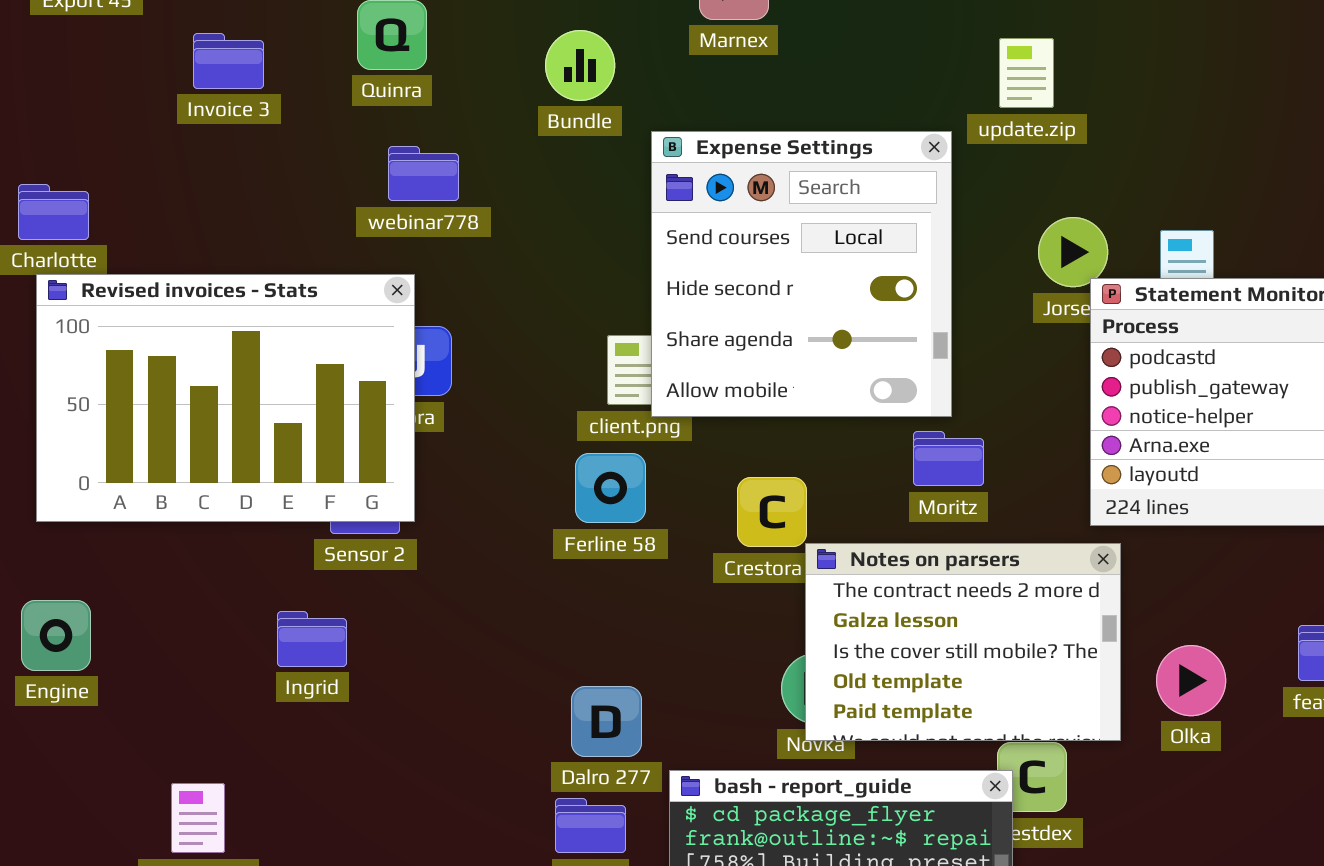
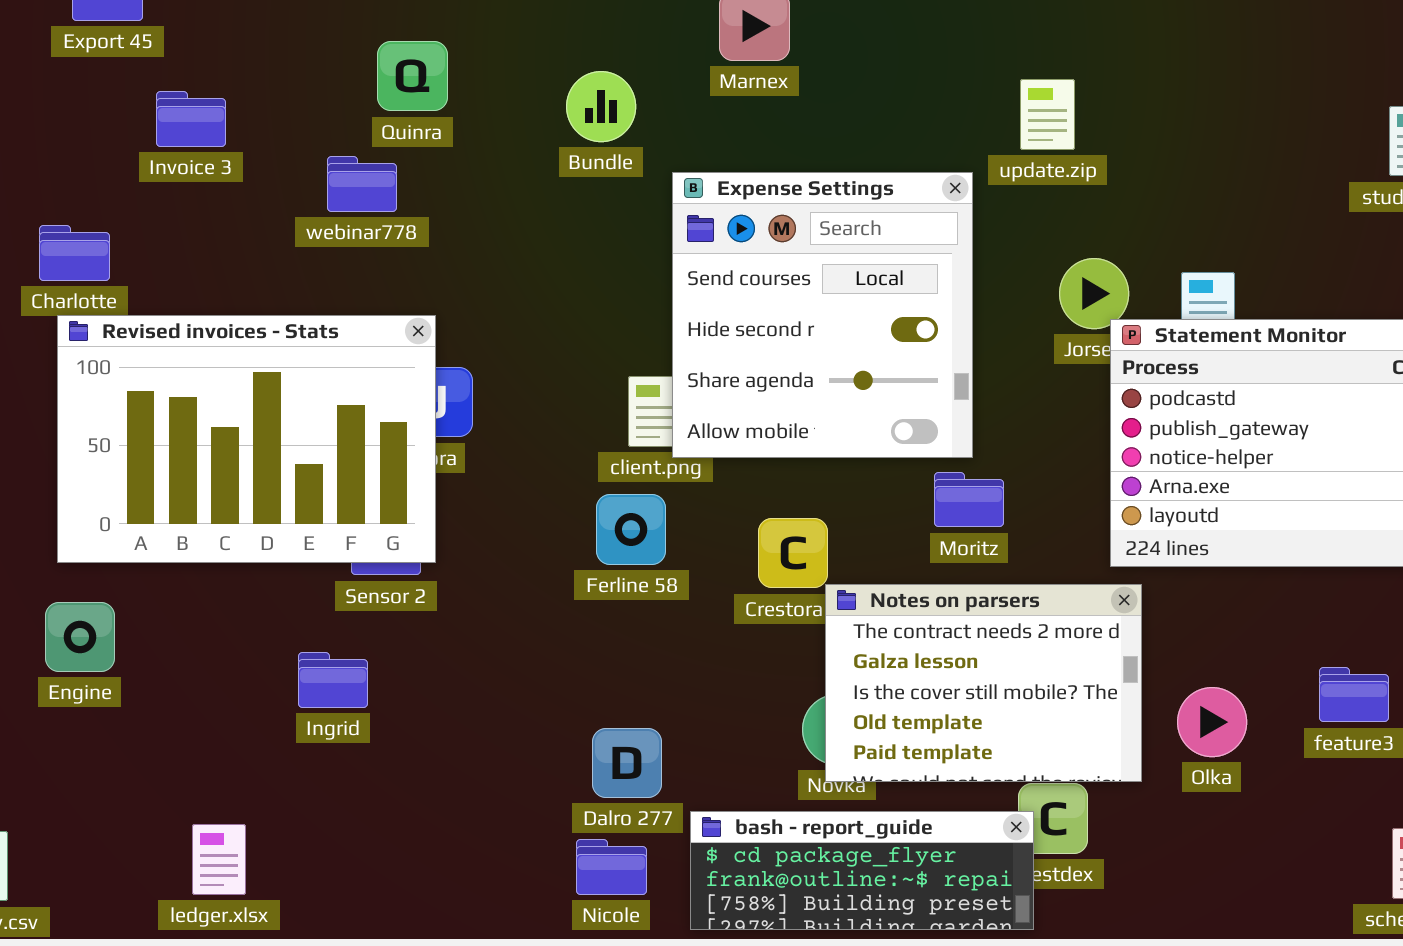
Invoice 3: [193,33,264,89] -> [156,91,226,147], moved
webinar778: [388,146,459,201] -> [327,156,397,212], moved
Engine: [21,600,91,671] -> [45,602,115,672], moved

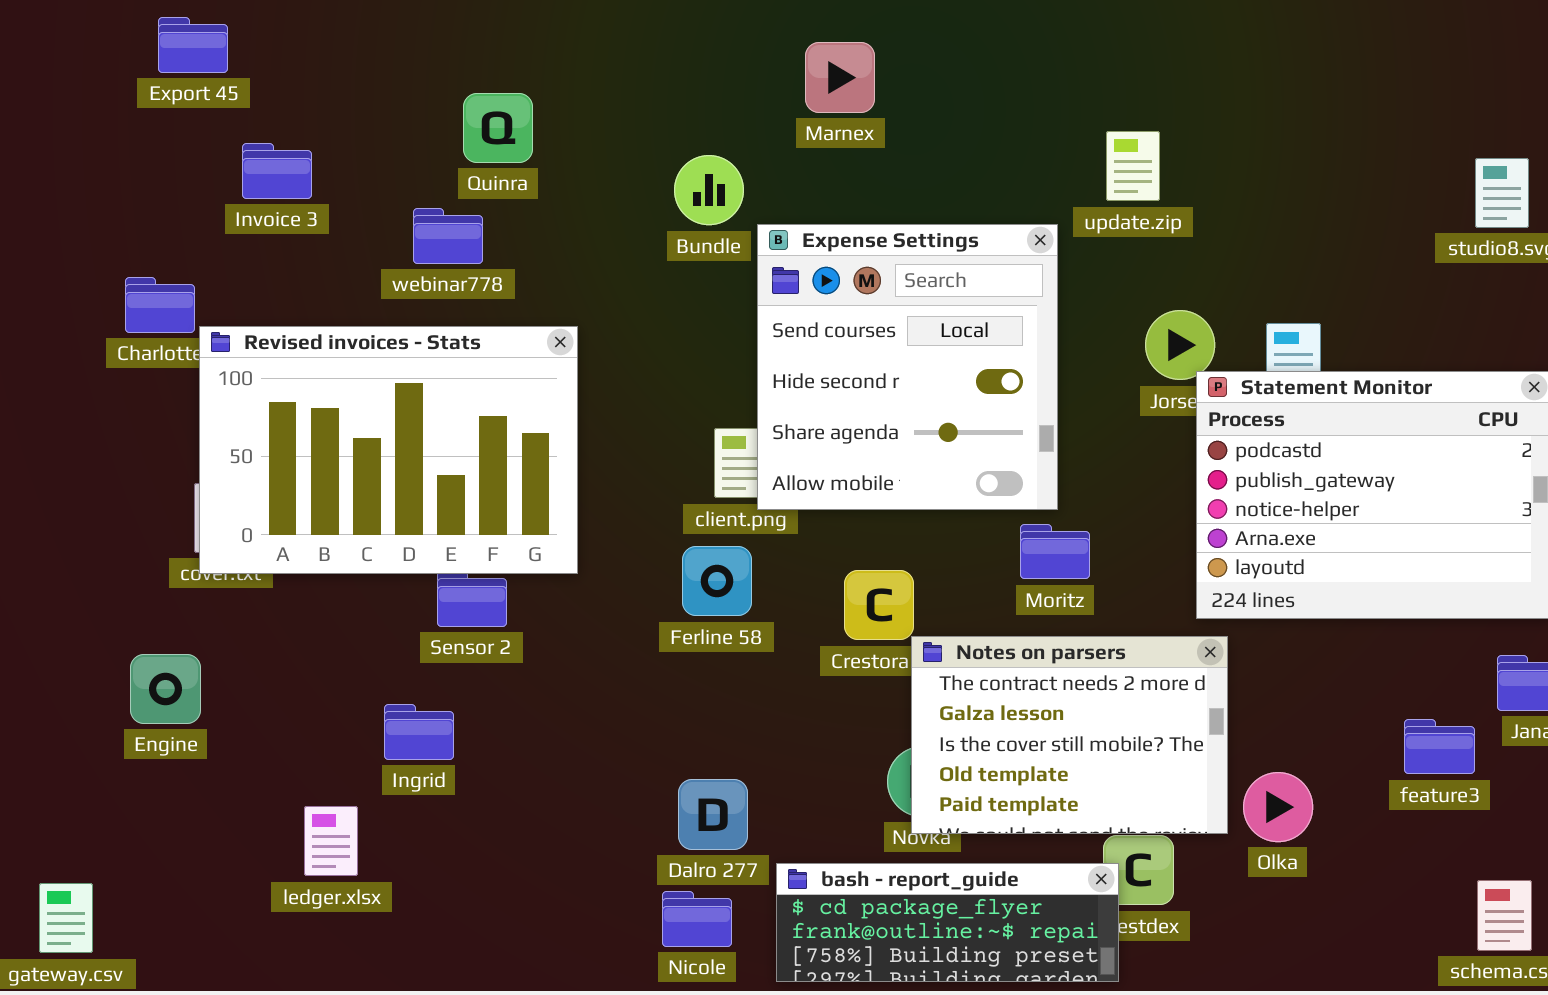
Bundle: [566,71,636,142] -> [674,155,744,225], moved
Revised invoices - Stats: [57,315,436,563] -> [199,326,578,574], moved
Olka: [1177,687,1247,757] -> [1243,772,1313,842], moved
ledger.xlsx: [192,824,246,895] -> [304,806,358,876], moved

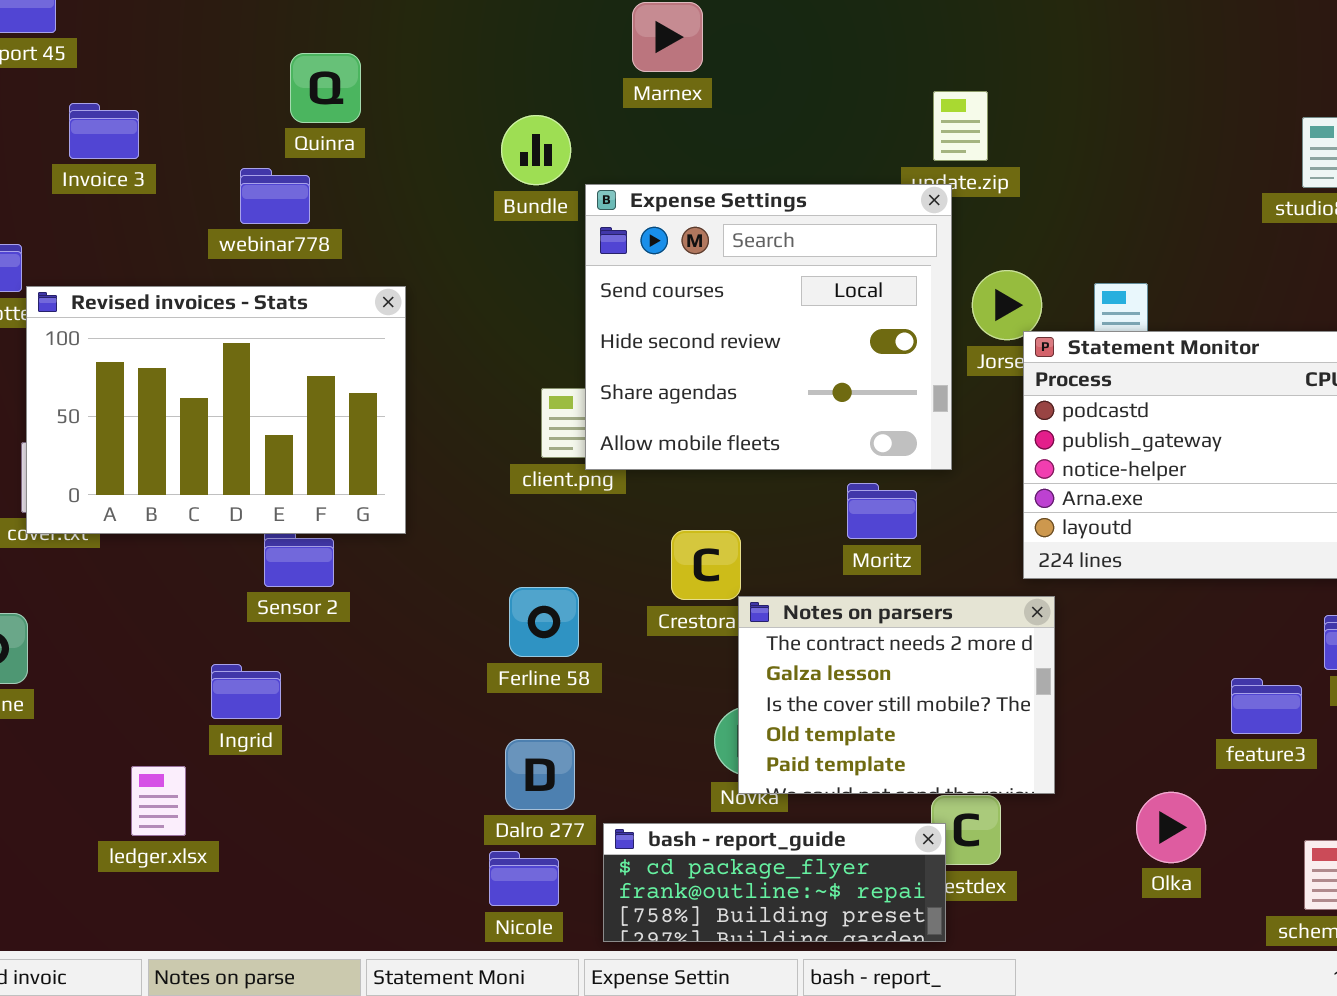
Expense Settings: [757,224,1058,510] -> [585,184,952,470], resized
Ferline 58: [682,546,752,616] -> [509,587,579,657], moved
Olka: [1243,772,1313,842] -> [1136,792,1206,863], moved

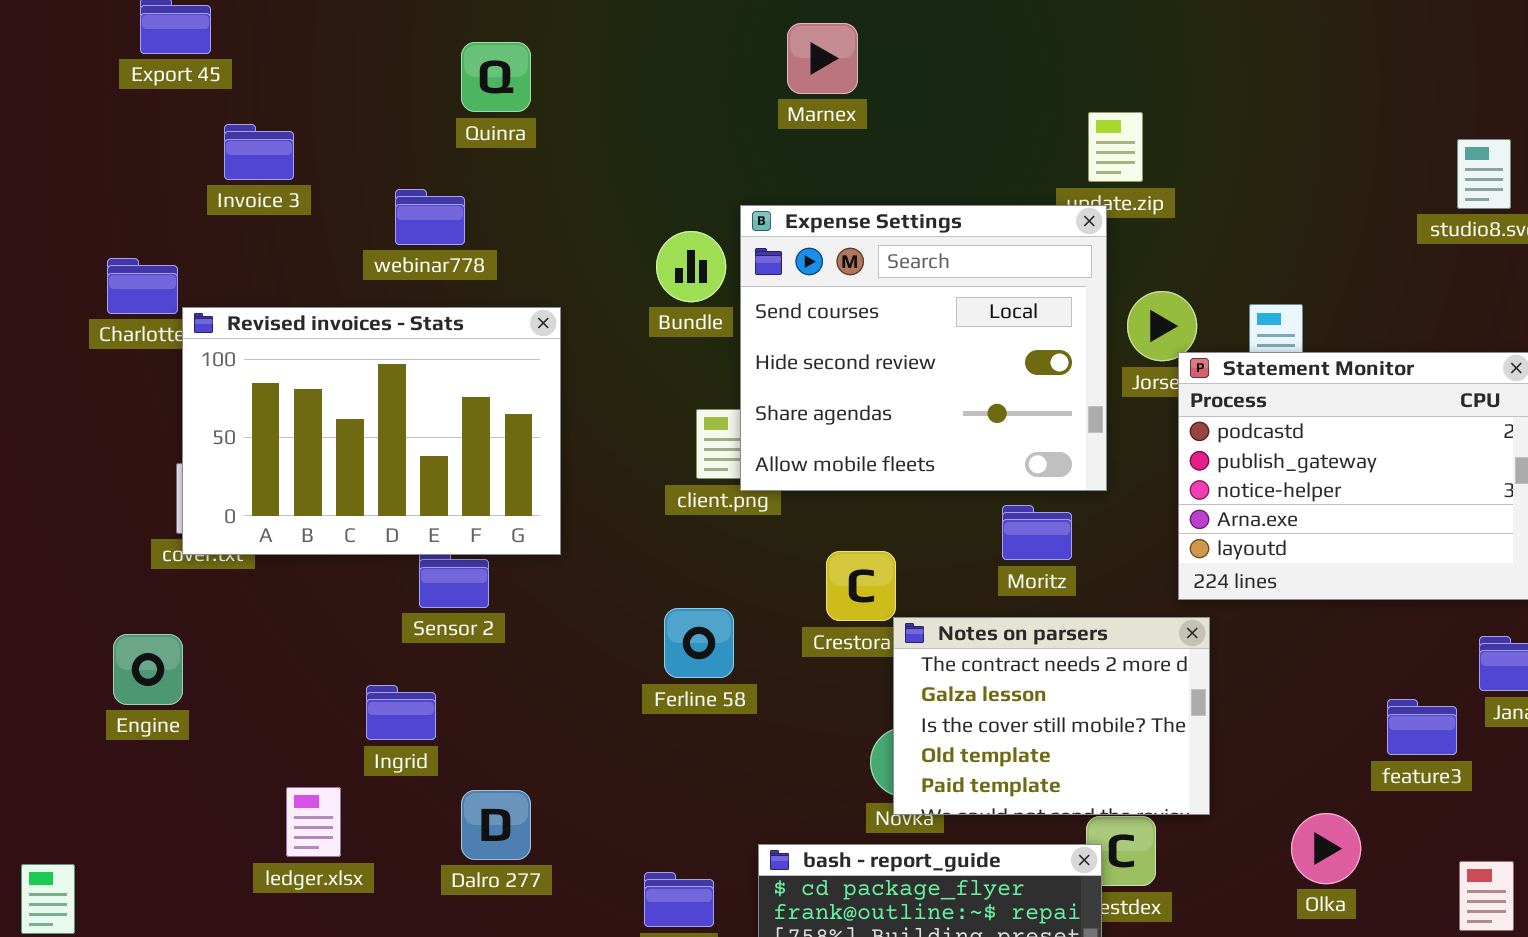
Quinra: [290,53,361,123] -> [461,42,531,112], moved
Bundle: [501,115,571,185] -> [656,231,726,302], moved
Dalro 277: [505,739,575,810] -> [461,790,531,860], moved

